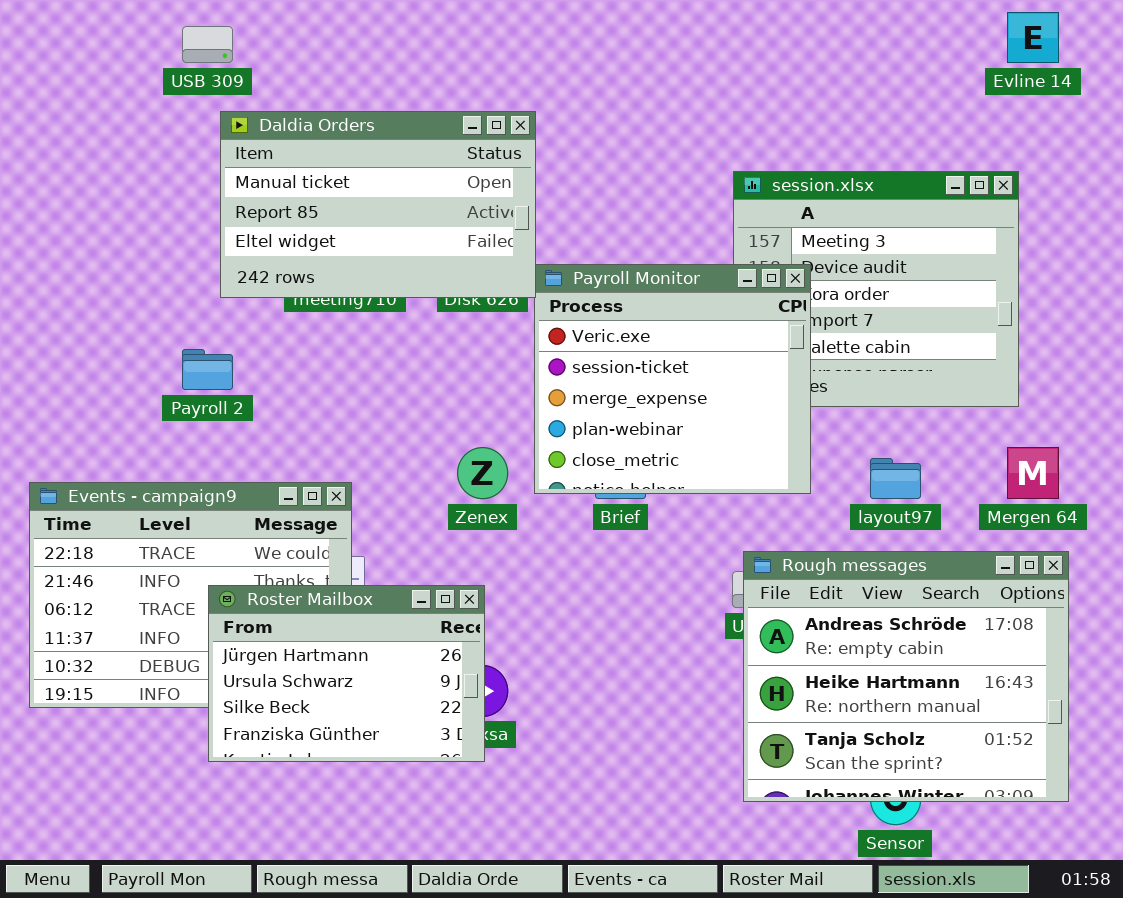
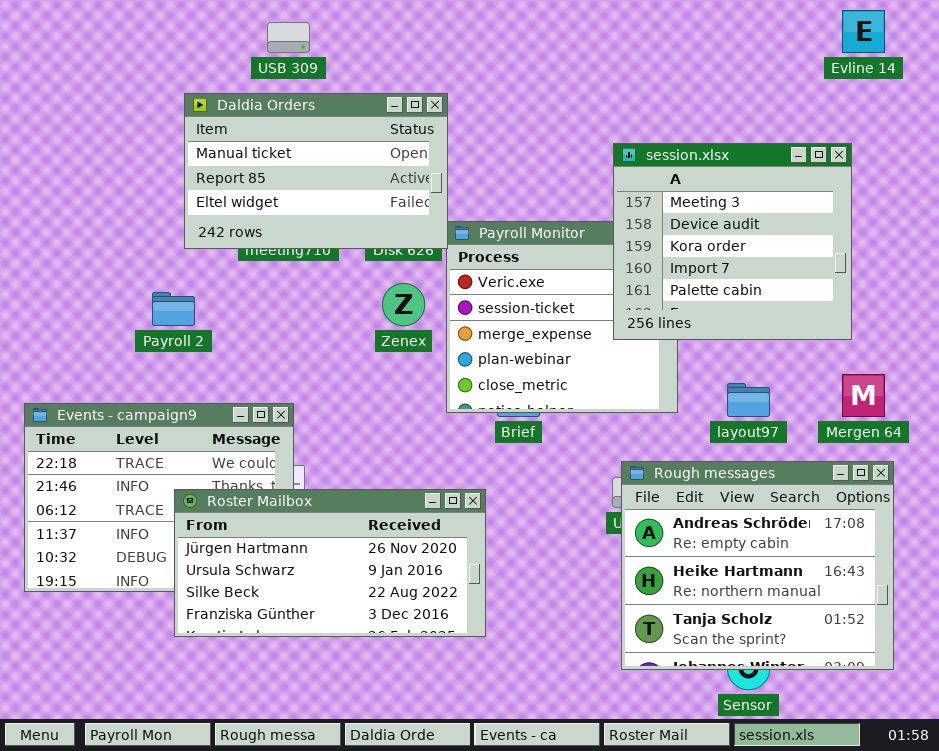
USB 309: [182,26,233,63] -> [267,22,310,53], moved
session.xlsx: [733,171,1019,407] -> [613,143,852,340], raised
Zenex: [457,447,508,499] -> [382,283,425,326], moved
Roster Mailbox: [208,585,485,762] -> [174,489,486,637], resized

